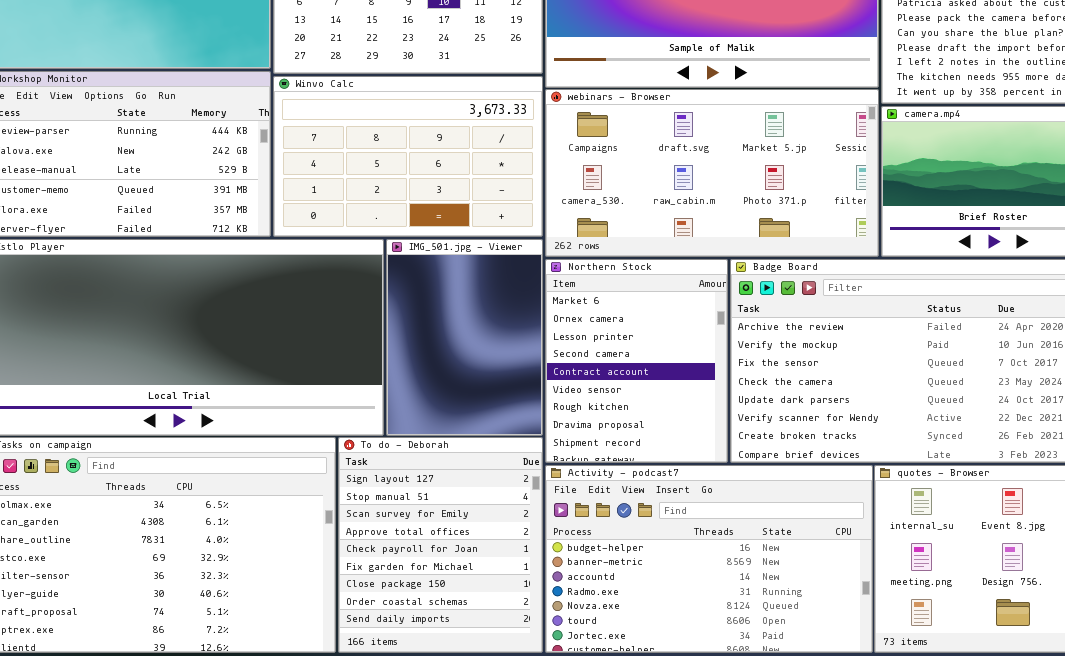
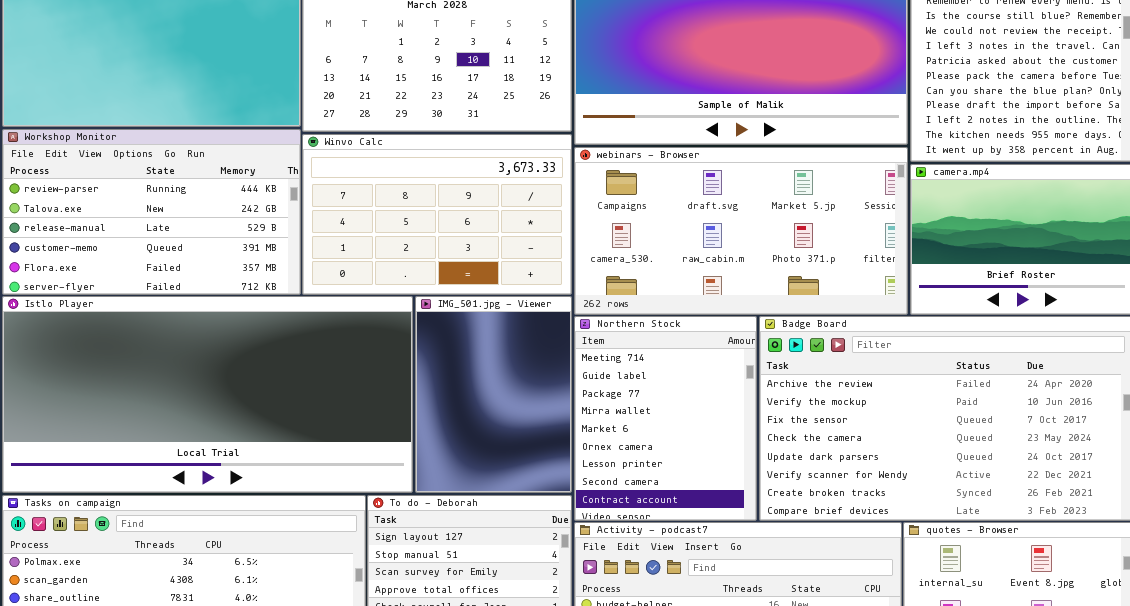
Northern Stock: [545,259,728,463] -> [574,316,757,521], scrolled up 4 rows

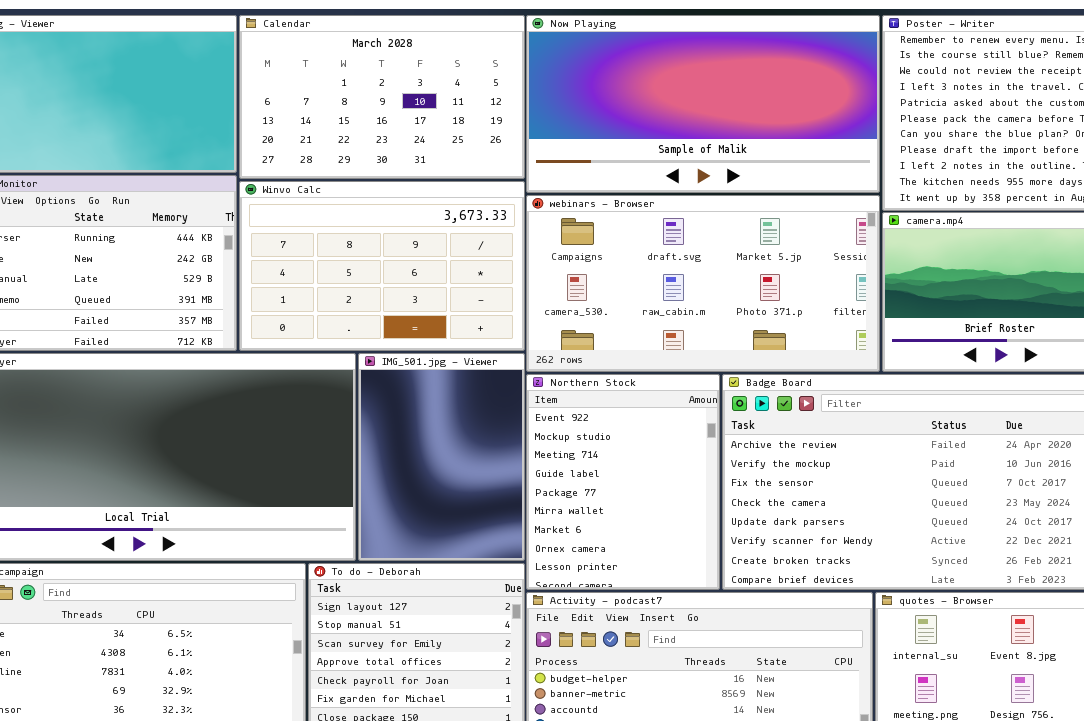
Northern Stock: [574,316,757,521] -> [526,374,720,590], scrolled up 2 rows

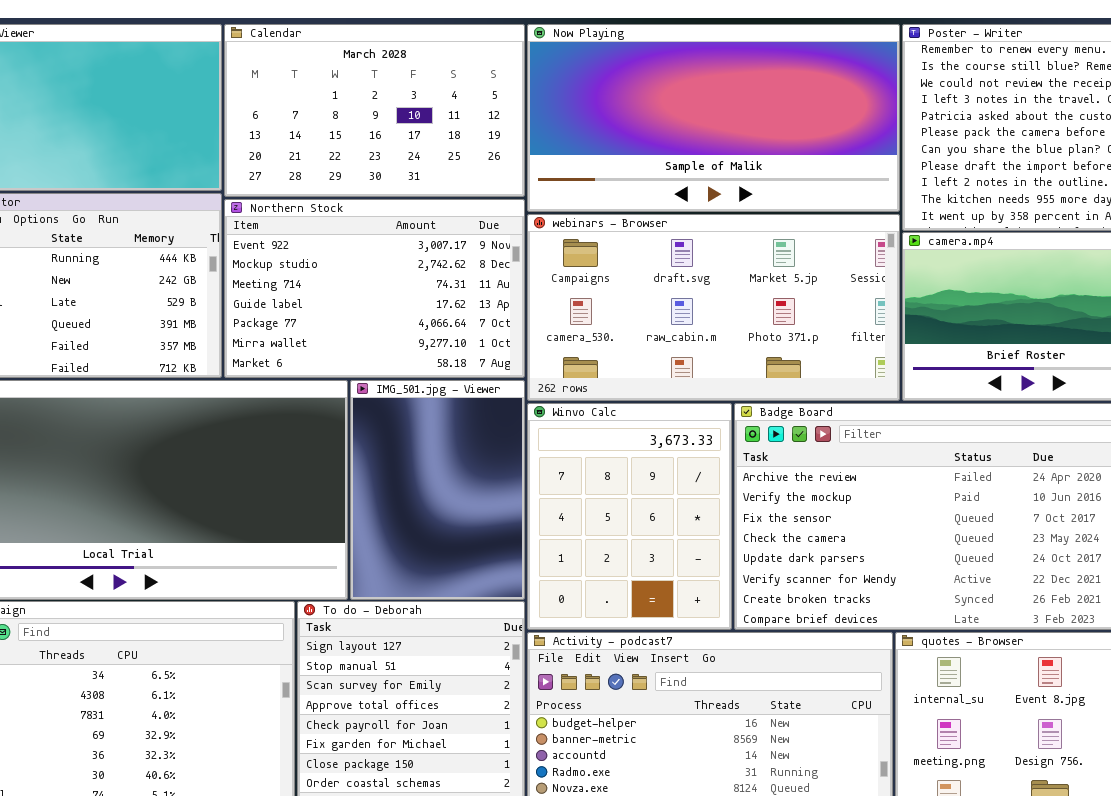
Winvo Calc: [239,181,525,351] -> [527,403,732,630], moved, resized
Northern Stock: [526,374,720,590] -> [224,199,525,378], moved, resized

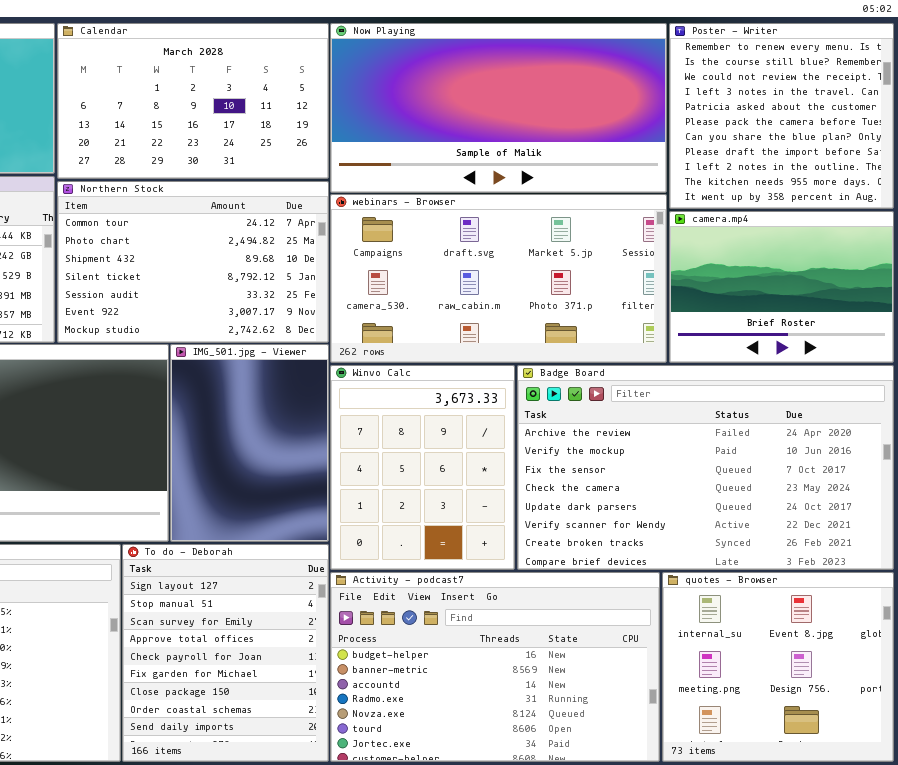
Northern Stock: [224,199,525,378] -> [57,181,329,343], scrolled up 5 rows

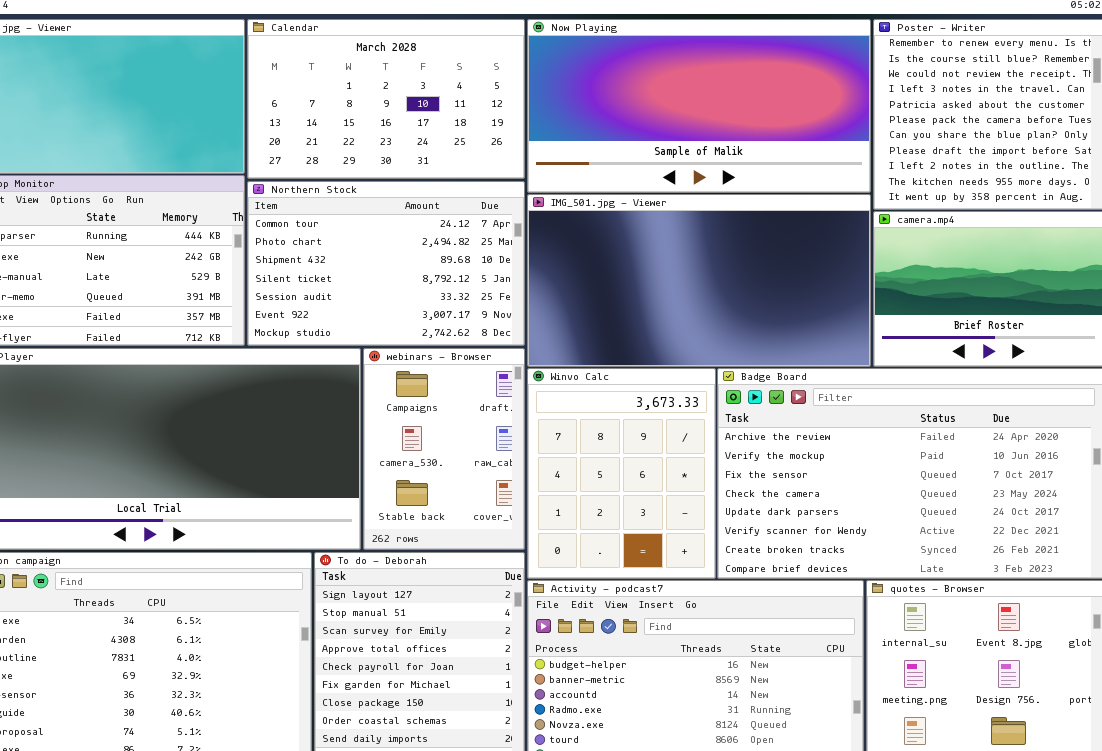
webinars - Browser: [330,194,667,363] -> [363,348,525,550], moved, resized
IMG_501.jpg - Viewer: [170,344,329,542] -> [527,194,871,367], moved, resized

